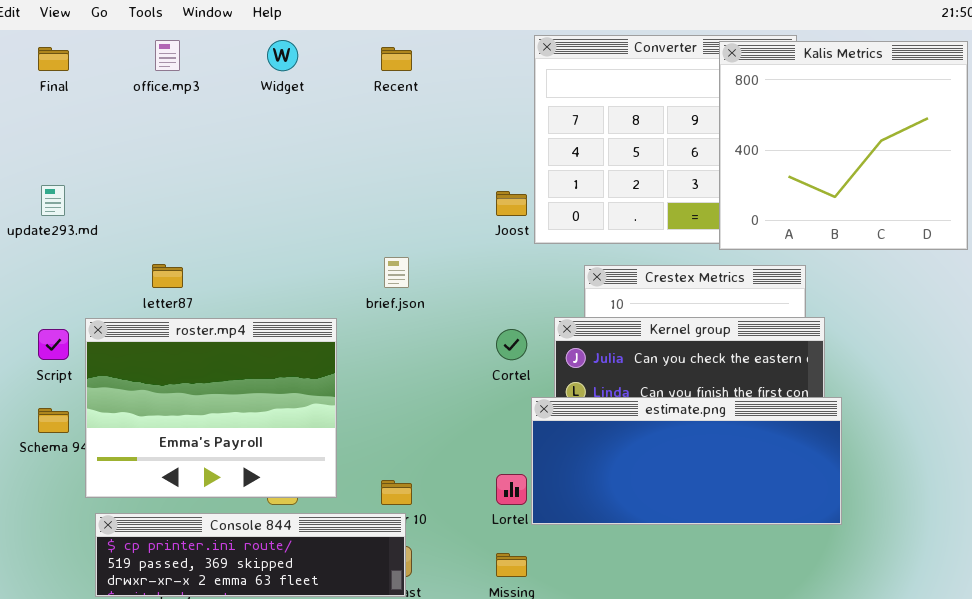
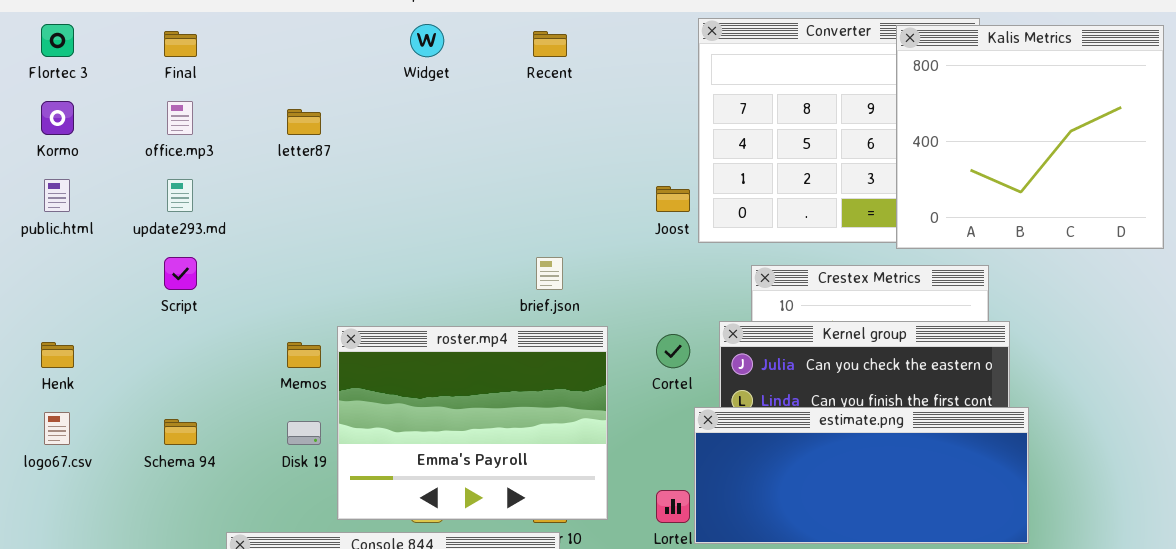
office.mp3: [155,40,180,71] -> [167,101,193,135], moved
letter87: [152,264,183,288] -> [287,109,321,135], moved
roster.mp4: [85,318,337,498] -> [337,326,608,520], moved
Script: [38,329,69,360] -> [164,257,197,290], moved

